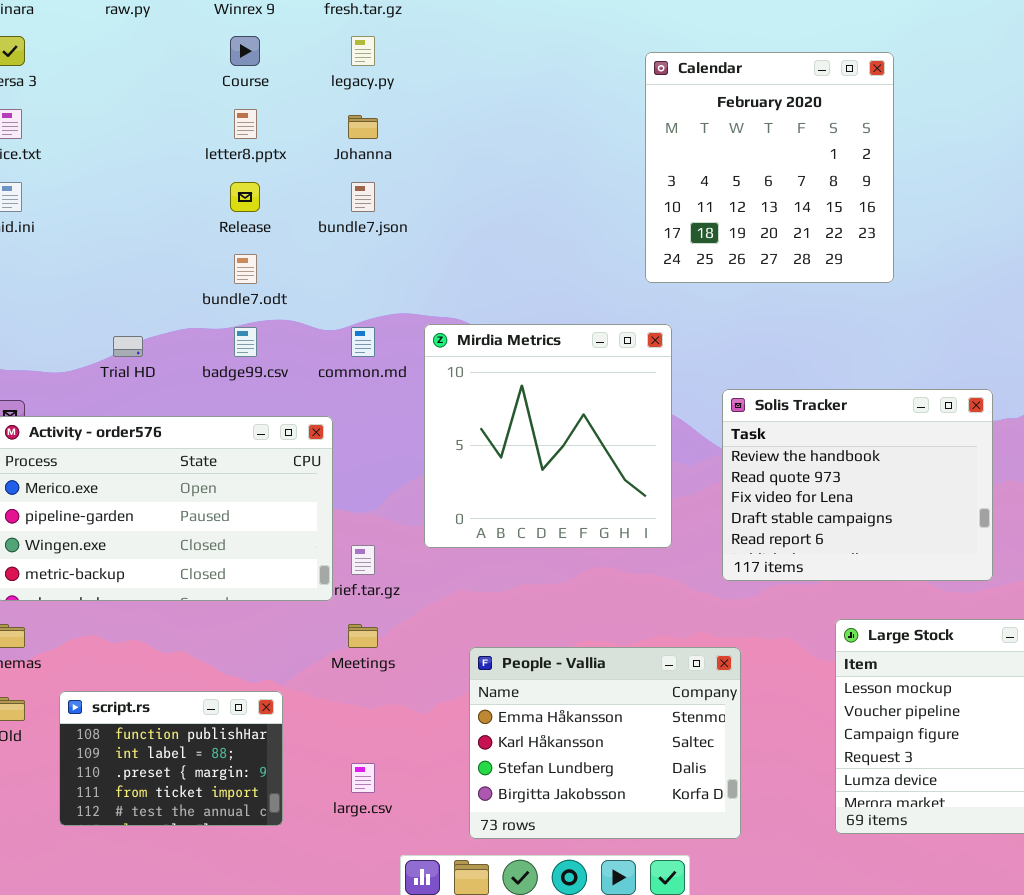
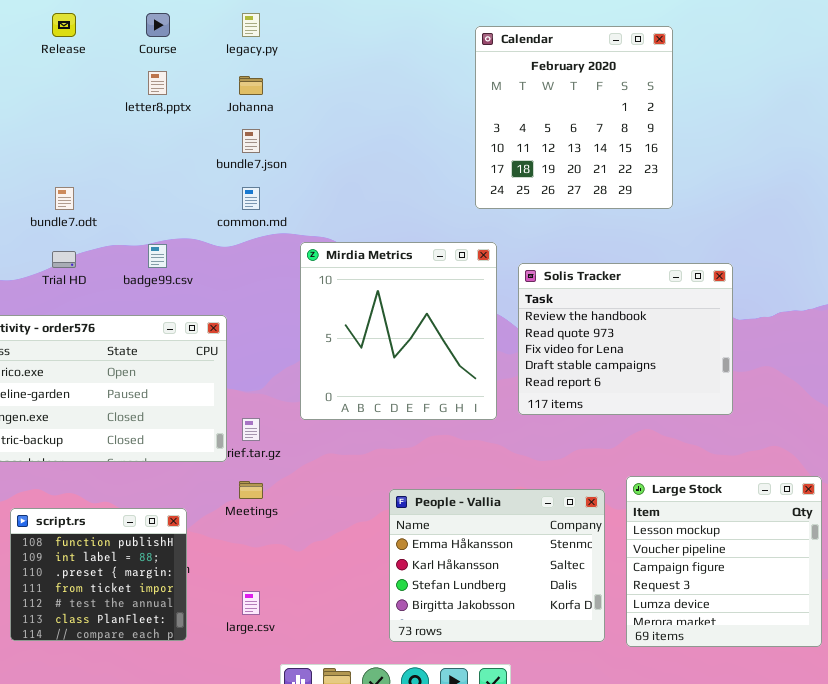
Release: [230,182,260,212] -> [52,13,76,37], moved
bundle7.odt: [234,254,257,284] -> [55,187,74,210], moved
common.md: [351,327,375,357] -> [242,187,260,210], moved
Solis Tracker: [722,389,993,581] -> [518,263,733,415], moved
People - Vallia: [469,647,741,839] -> [389,489,605,642], moved
script.rs: [59,691,283,826] -> [10,508,187,641], resized

